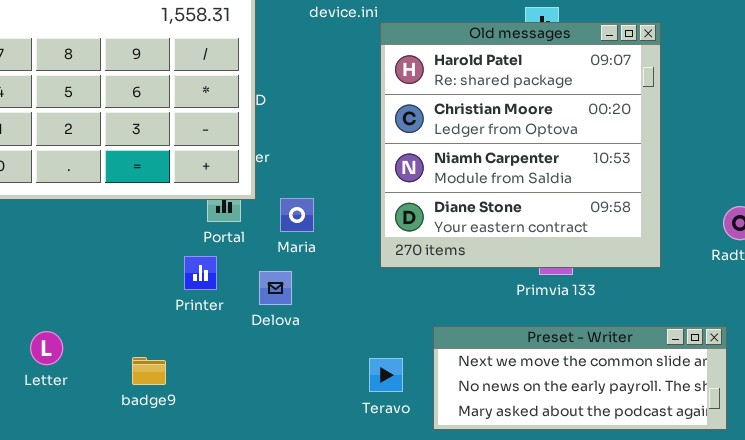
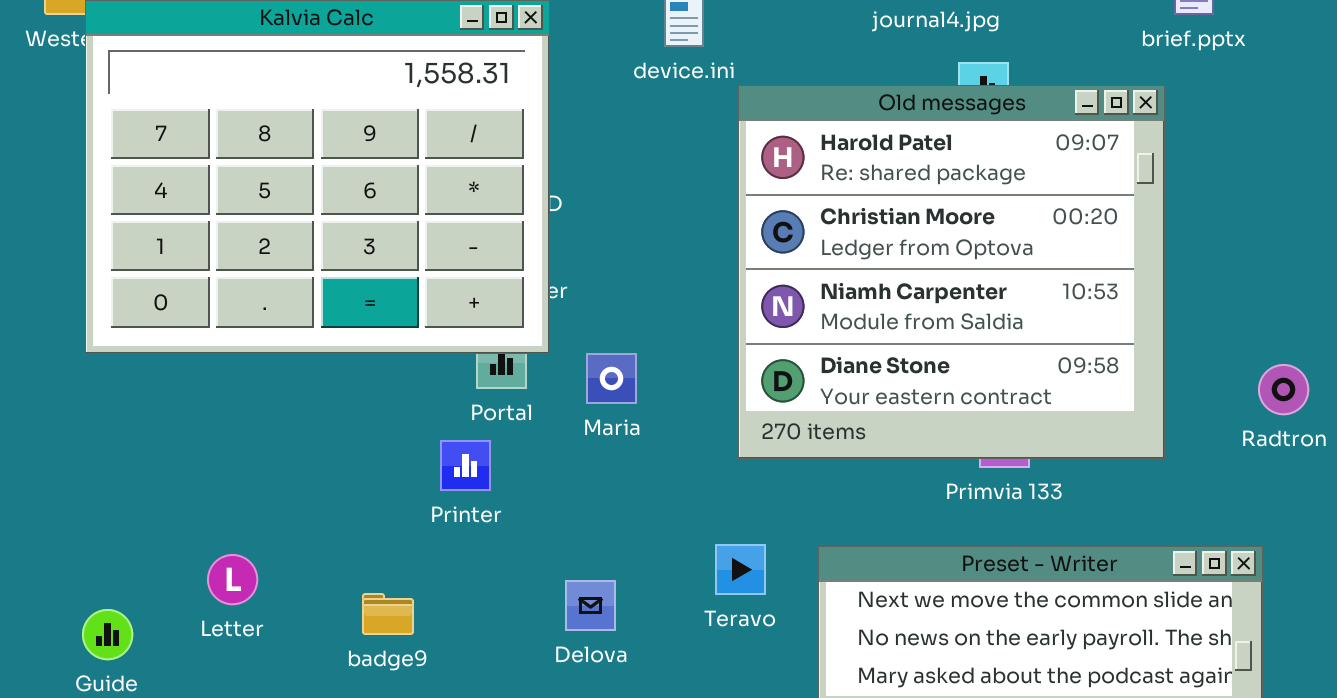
Delova: [259,271,292,305] -> [565,580,616,631], moved
Teravo: [369,358,403,392] -> [715,544,766,595], moved

